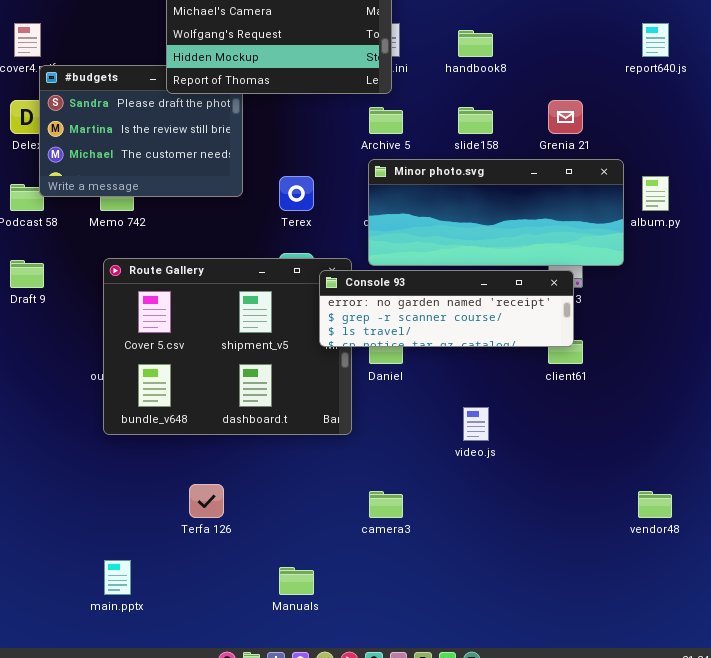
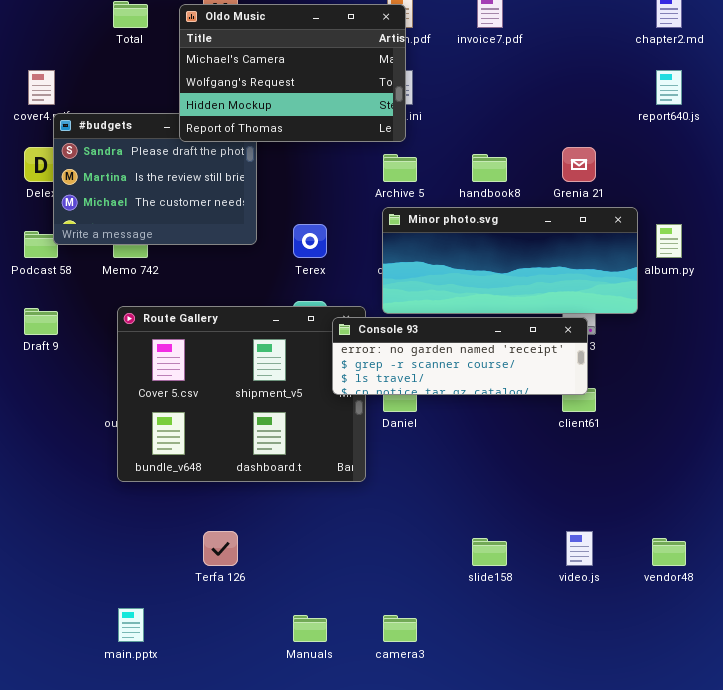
handbook8: [458,30,493,57] -> [472,154,507,182], moved
slide158: [458,107,493,134] -> [472,538,507,566], moved
video.js: [463,407,489,441] -> [566,531,593,566], moved
camera3: [369,491,403,518] -> [383,615,417,642], moved

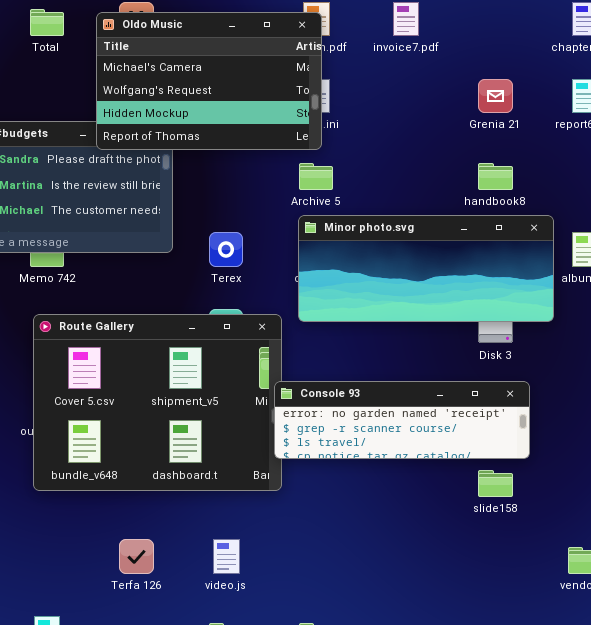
Grenia 21: [562,147,596,182] -> [478,79,513,113], moved
handbook8: [472,154,507,182] -> [478,163,513,190], moved
Console 93: [332,317,588,395] -> [274,381,530,459], moved
video.js: [566,531,593,566] -> [213,539,240,574], moved
slide158: [472,538,507,566] -> [478,470,513,497], moved

